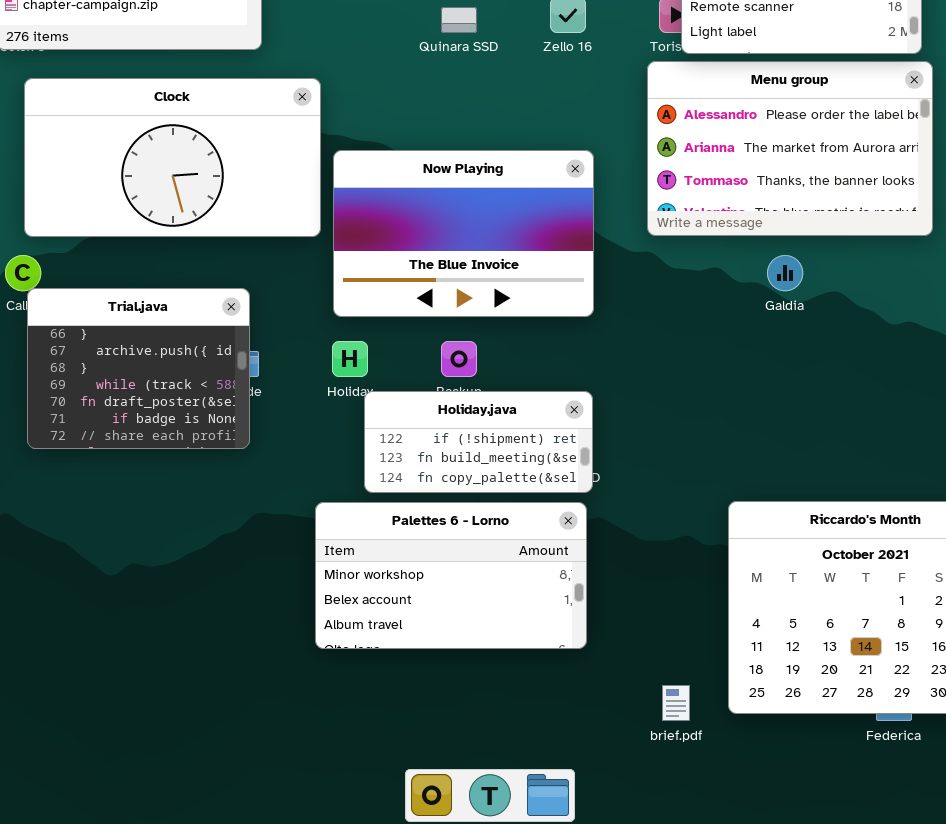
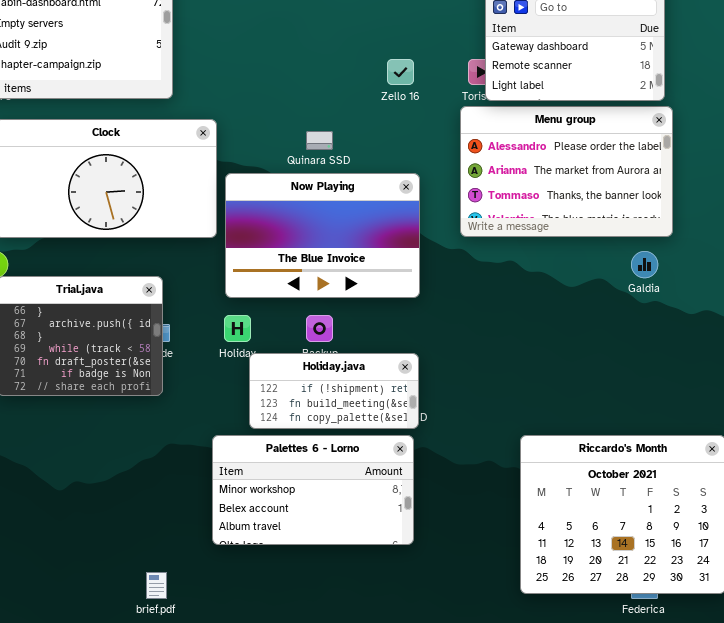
Quinara SSD: [441,7,477,33] -> [306,131,333,150], moved
Galdia: [767,255,803,291] -> [631,251,658,278], moved
brief.pdf: [662,685,690,721] -> [146,572,167,599], moved

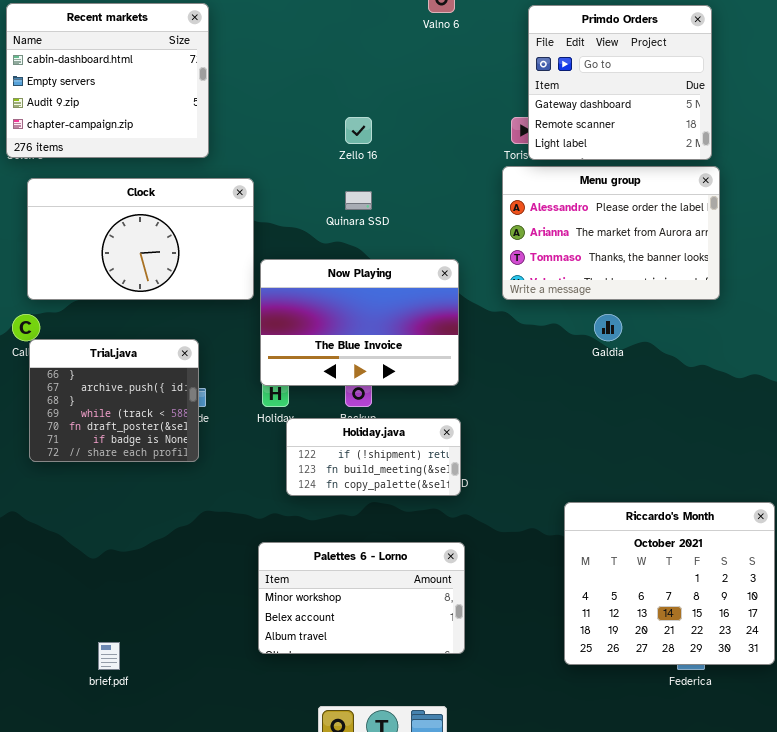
Zello 16: [387,59,414,85] -> [345,117,372,144], moved
Now Playing: [225,173,420,298] -> [260,259,459,386], moved
Galdia: [631,251,658,278] -> [594,314,622,341], moved
Palettes 6 - Lorno: [212,435,414,545] -> [258,542,465,654], moved
brief.pdf: [146,572,167,599] -> [98,642,120,670], moved

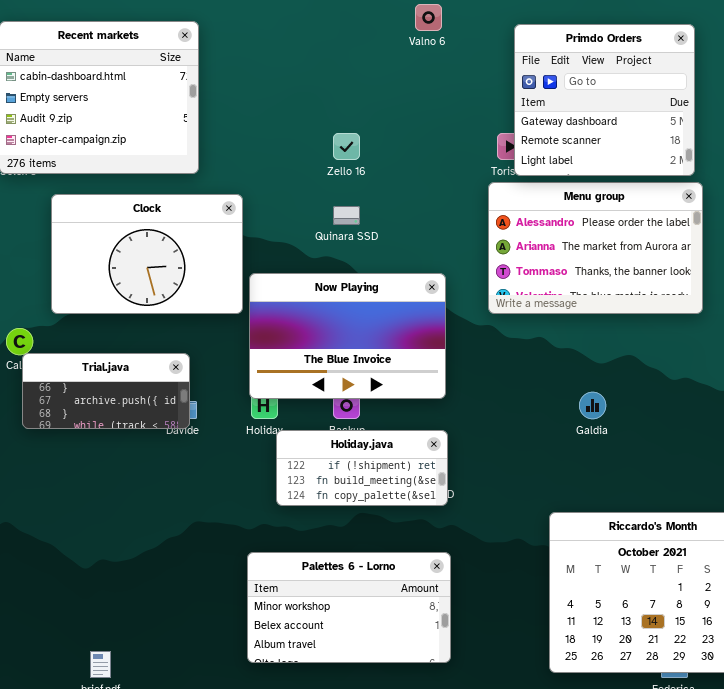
Clock: [27,178,254,300] -> [51,194,243,314], resized
Galdia: [594,314,622,341] -> [579,392,606,419], moved
Trial.java: [29,339,199,462] -> [22,353,190,429], resized

